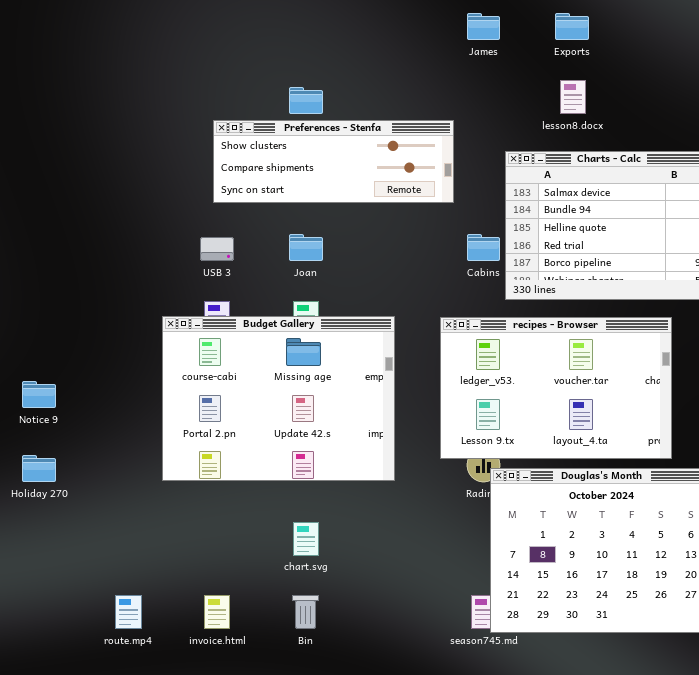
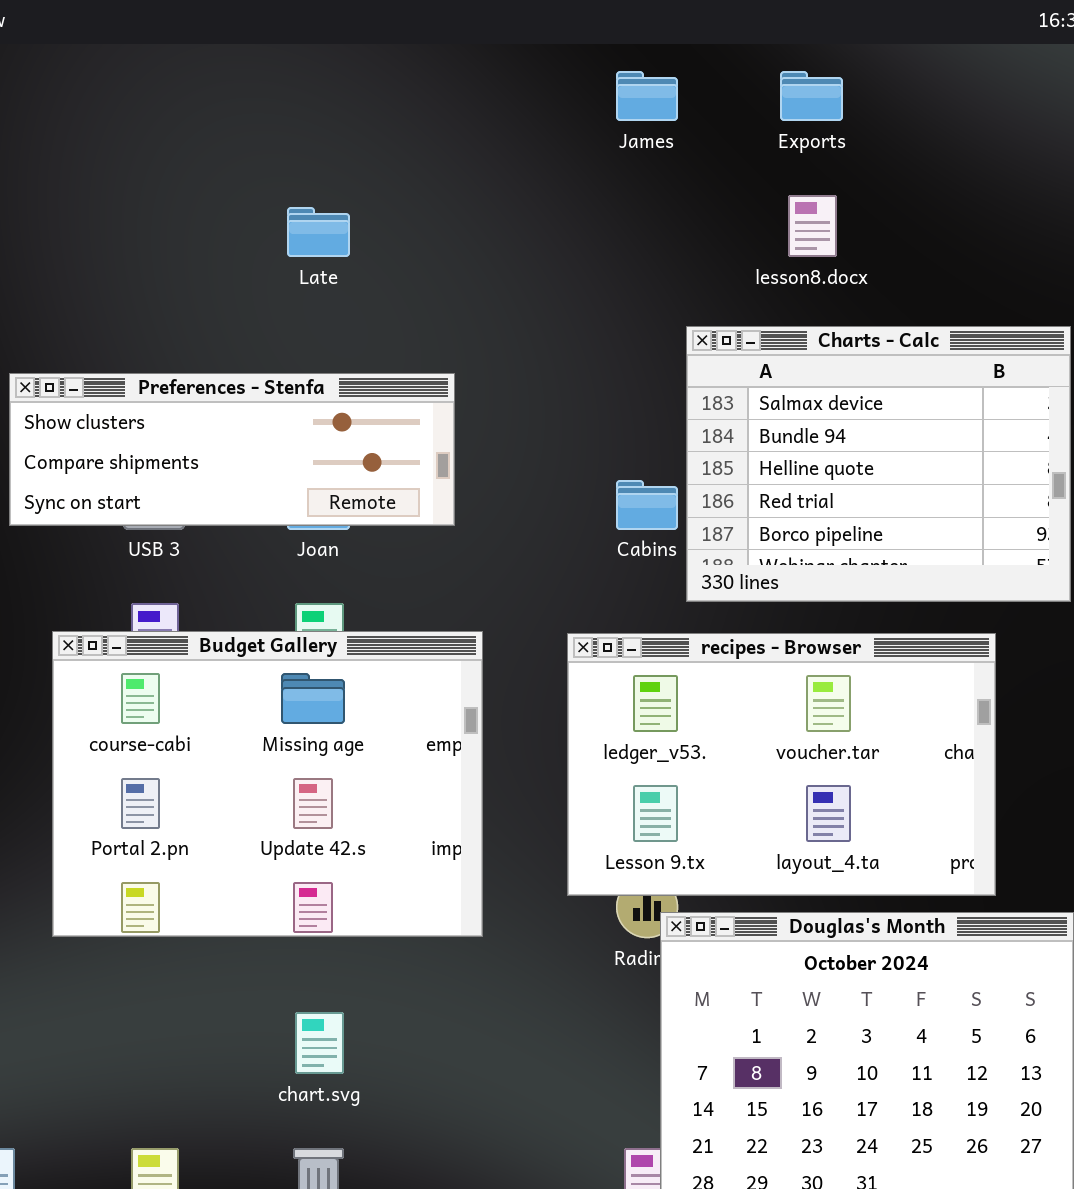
Preferences - Stenfa: [213,120,454,203] -> [9,373,455,526], moved

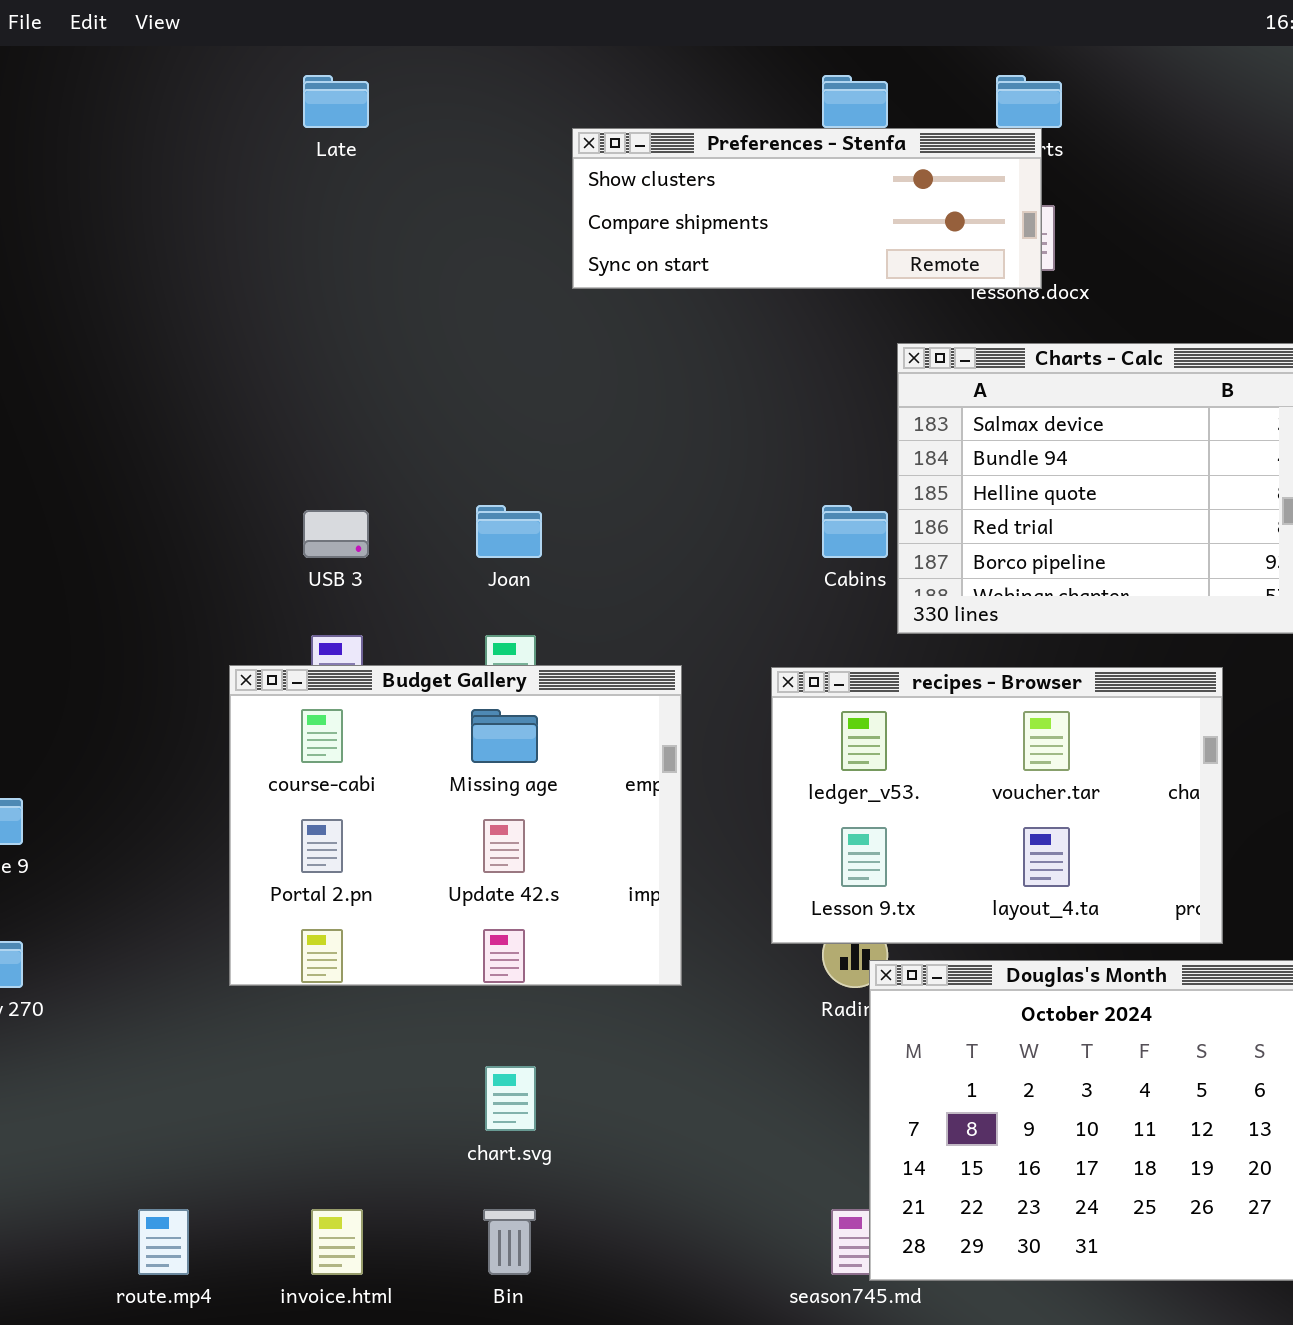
Late: [287,207,350,257] -> [303,75,369,128], moved
Preferences - Stenfa: [9,373,455,526] -> [572,128,1042,289], moved

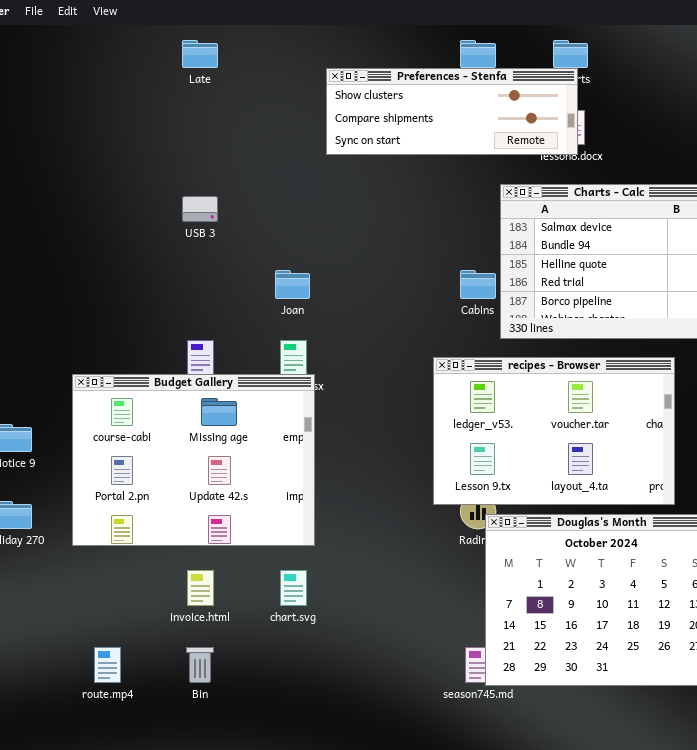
USB 3: [303,510,369,558] -> [182,196,218,222], moved
Budget Gallery: [229,665,682,986] -> [72,374,315,546], moved
invoice.html: [311,1209,363,1275] -> [187,570,214,606], moved
Bin: [483,1209,536,1275] -> [186,647,214,683], moved

